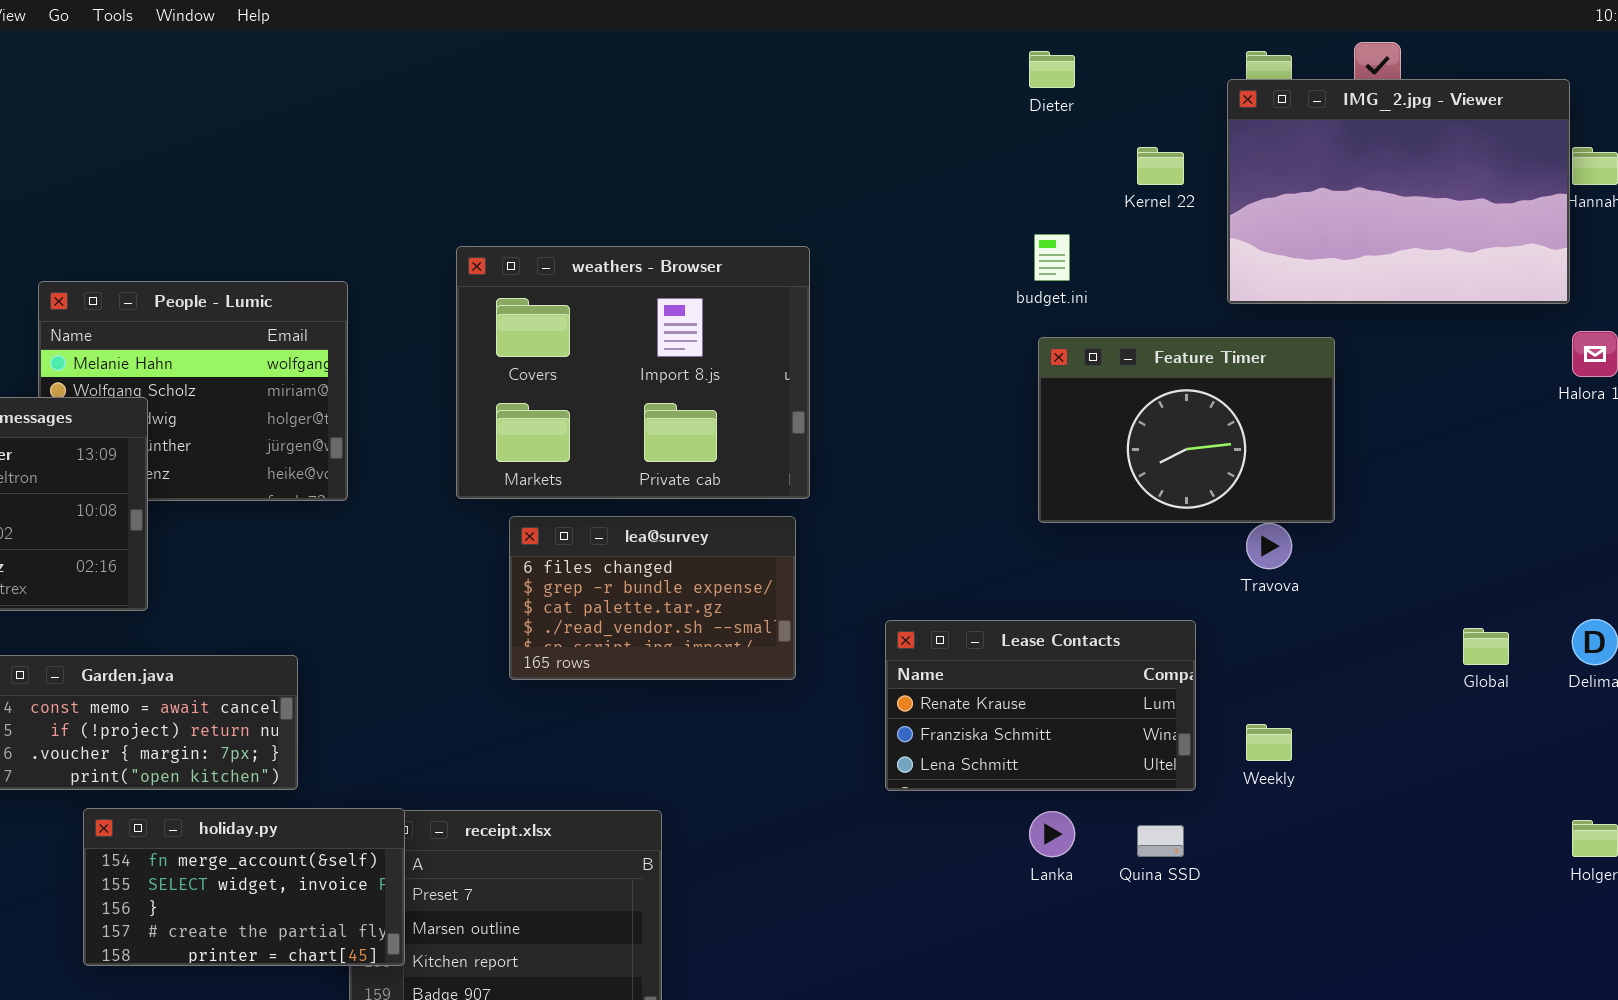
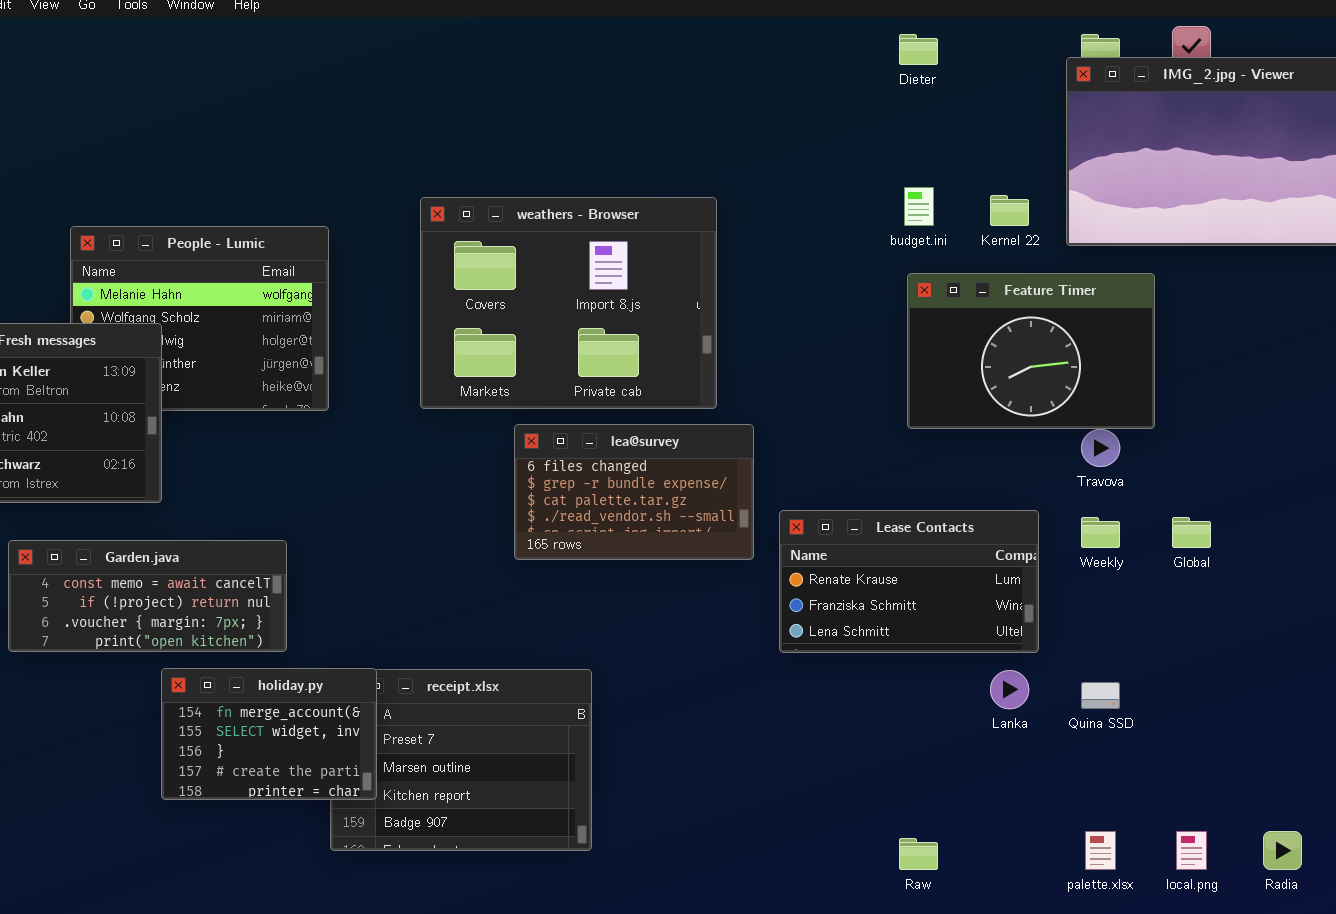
Kernel 22: [1137,147,1184,185] -> [990,195,1029,226], moved
lea@survey: [509,516,796,680] -> [514,424,754,560], moved
Global: [1463,628,1509,665] -> [1172,517,1211,548], moved
Weekly: [1246,724,1292,761] -> [1081,517,1120,548], moved
holiday.py: [83,808,405,966] -> [161,668,377,800], resized
Lanka: [1029,811,1075,857] -> [990,670,1029,709], moved
Quina SSD: [1137,825,1184,857] -> [1081,682,1120,709], moved

